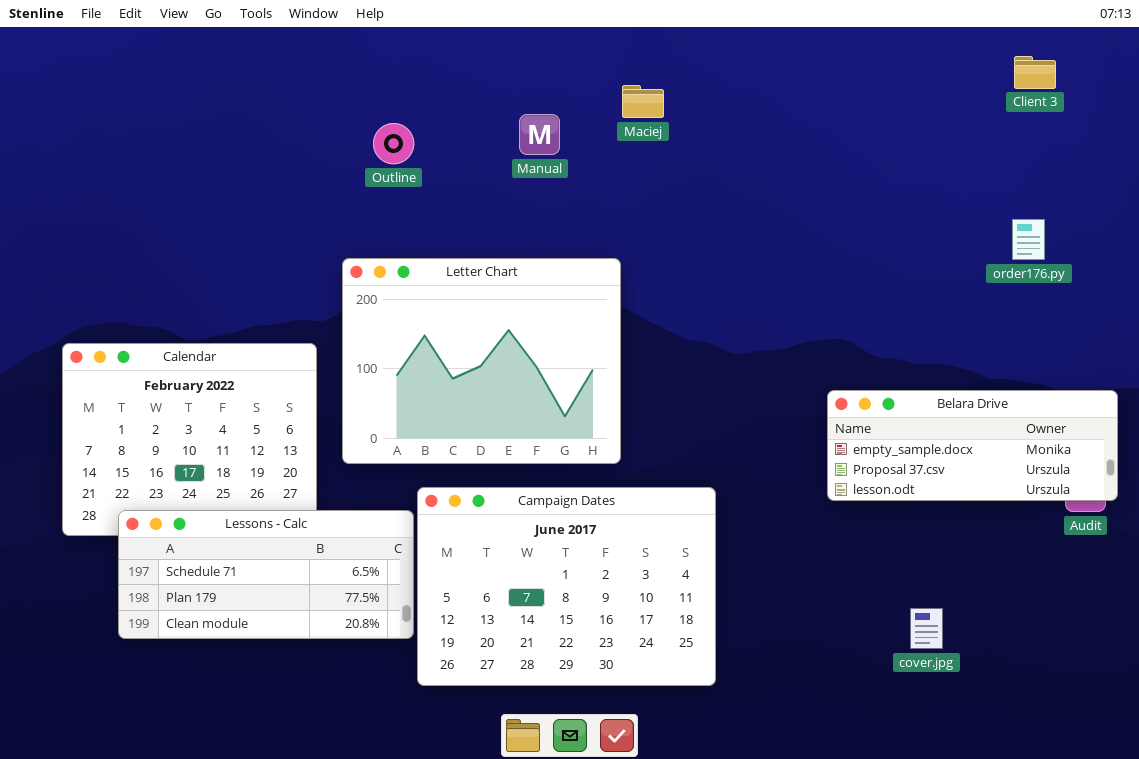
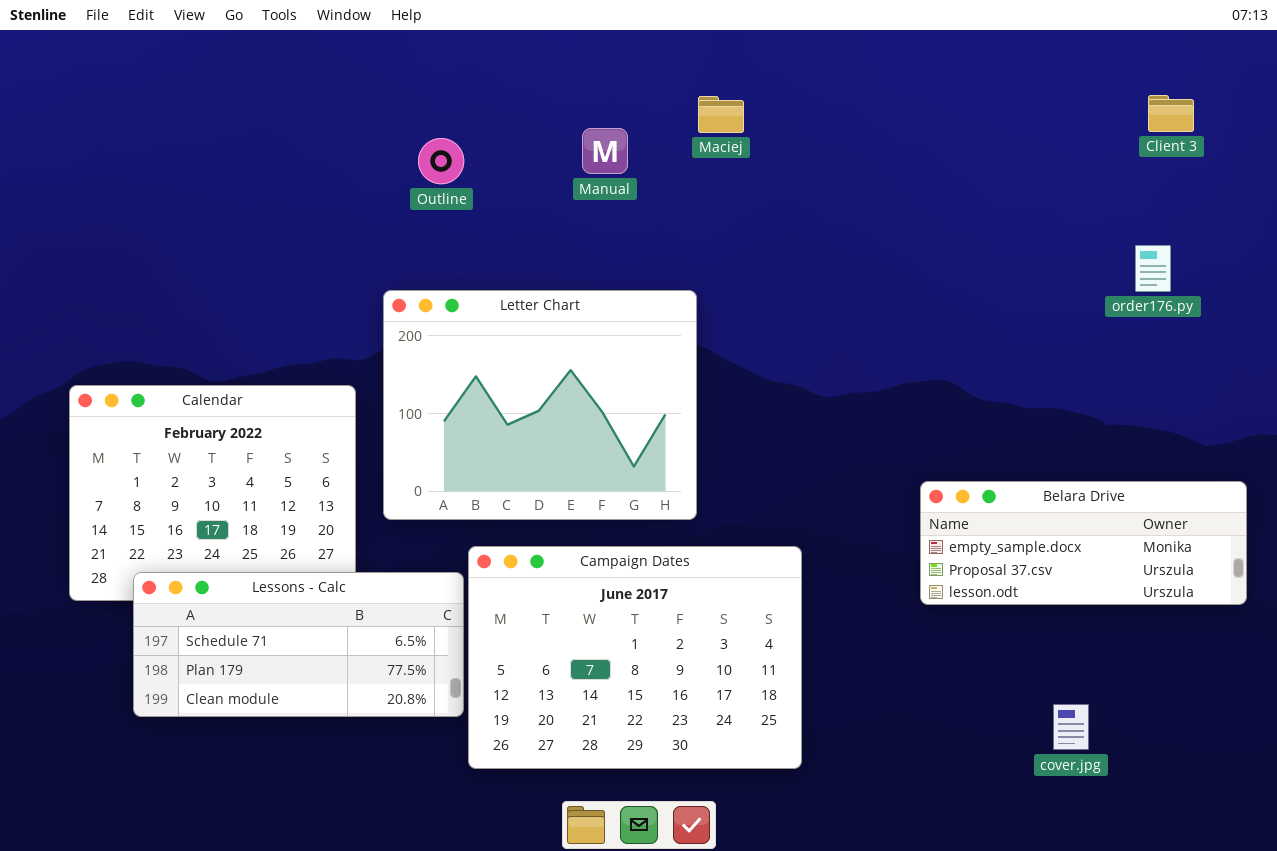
Client 3: [1014,56,1056,89] -> [1148,95,1194,132], moved
Belara Drive: [827,390,1118,501] -> [920,481,1247,605], moved
cover.jpg: [910,608,943,649] -> [1053,704,1089,750], moved

